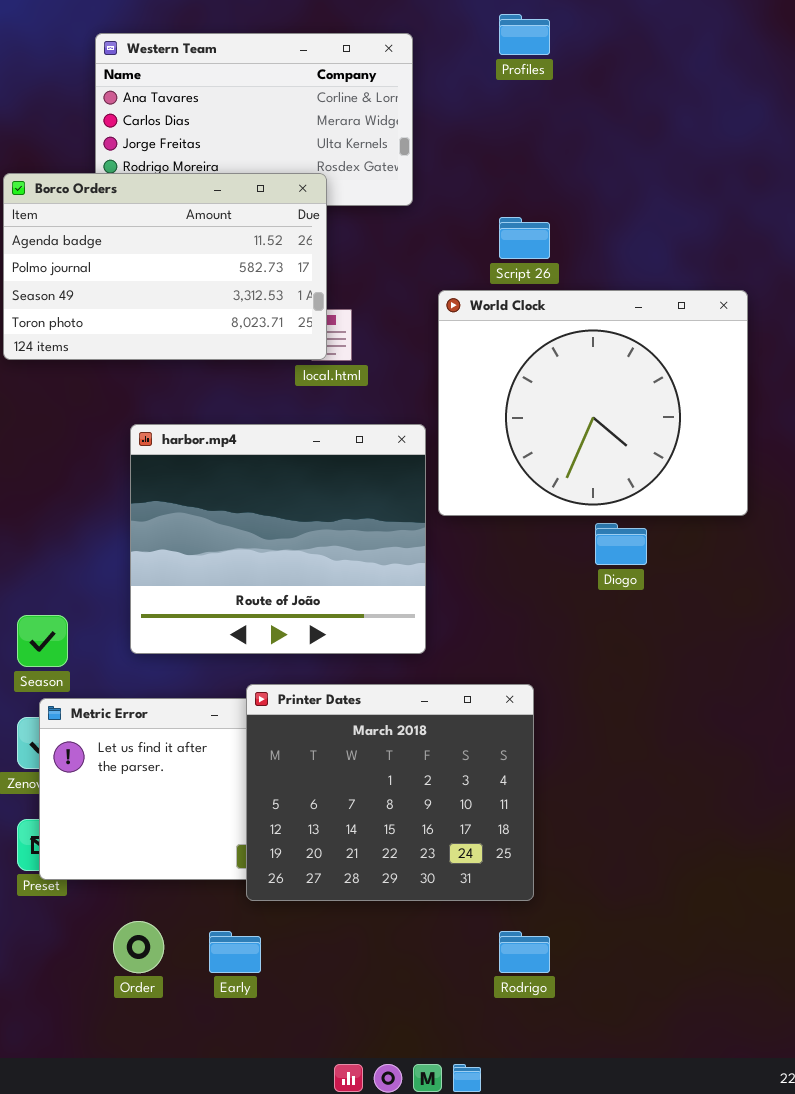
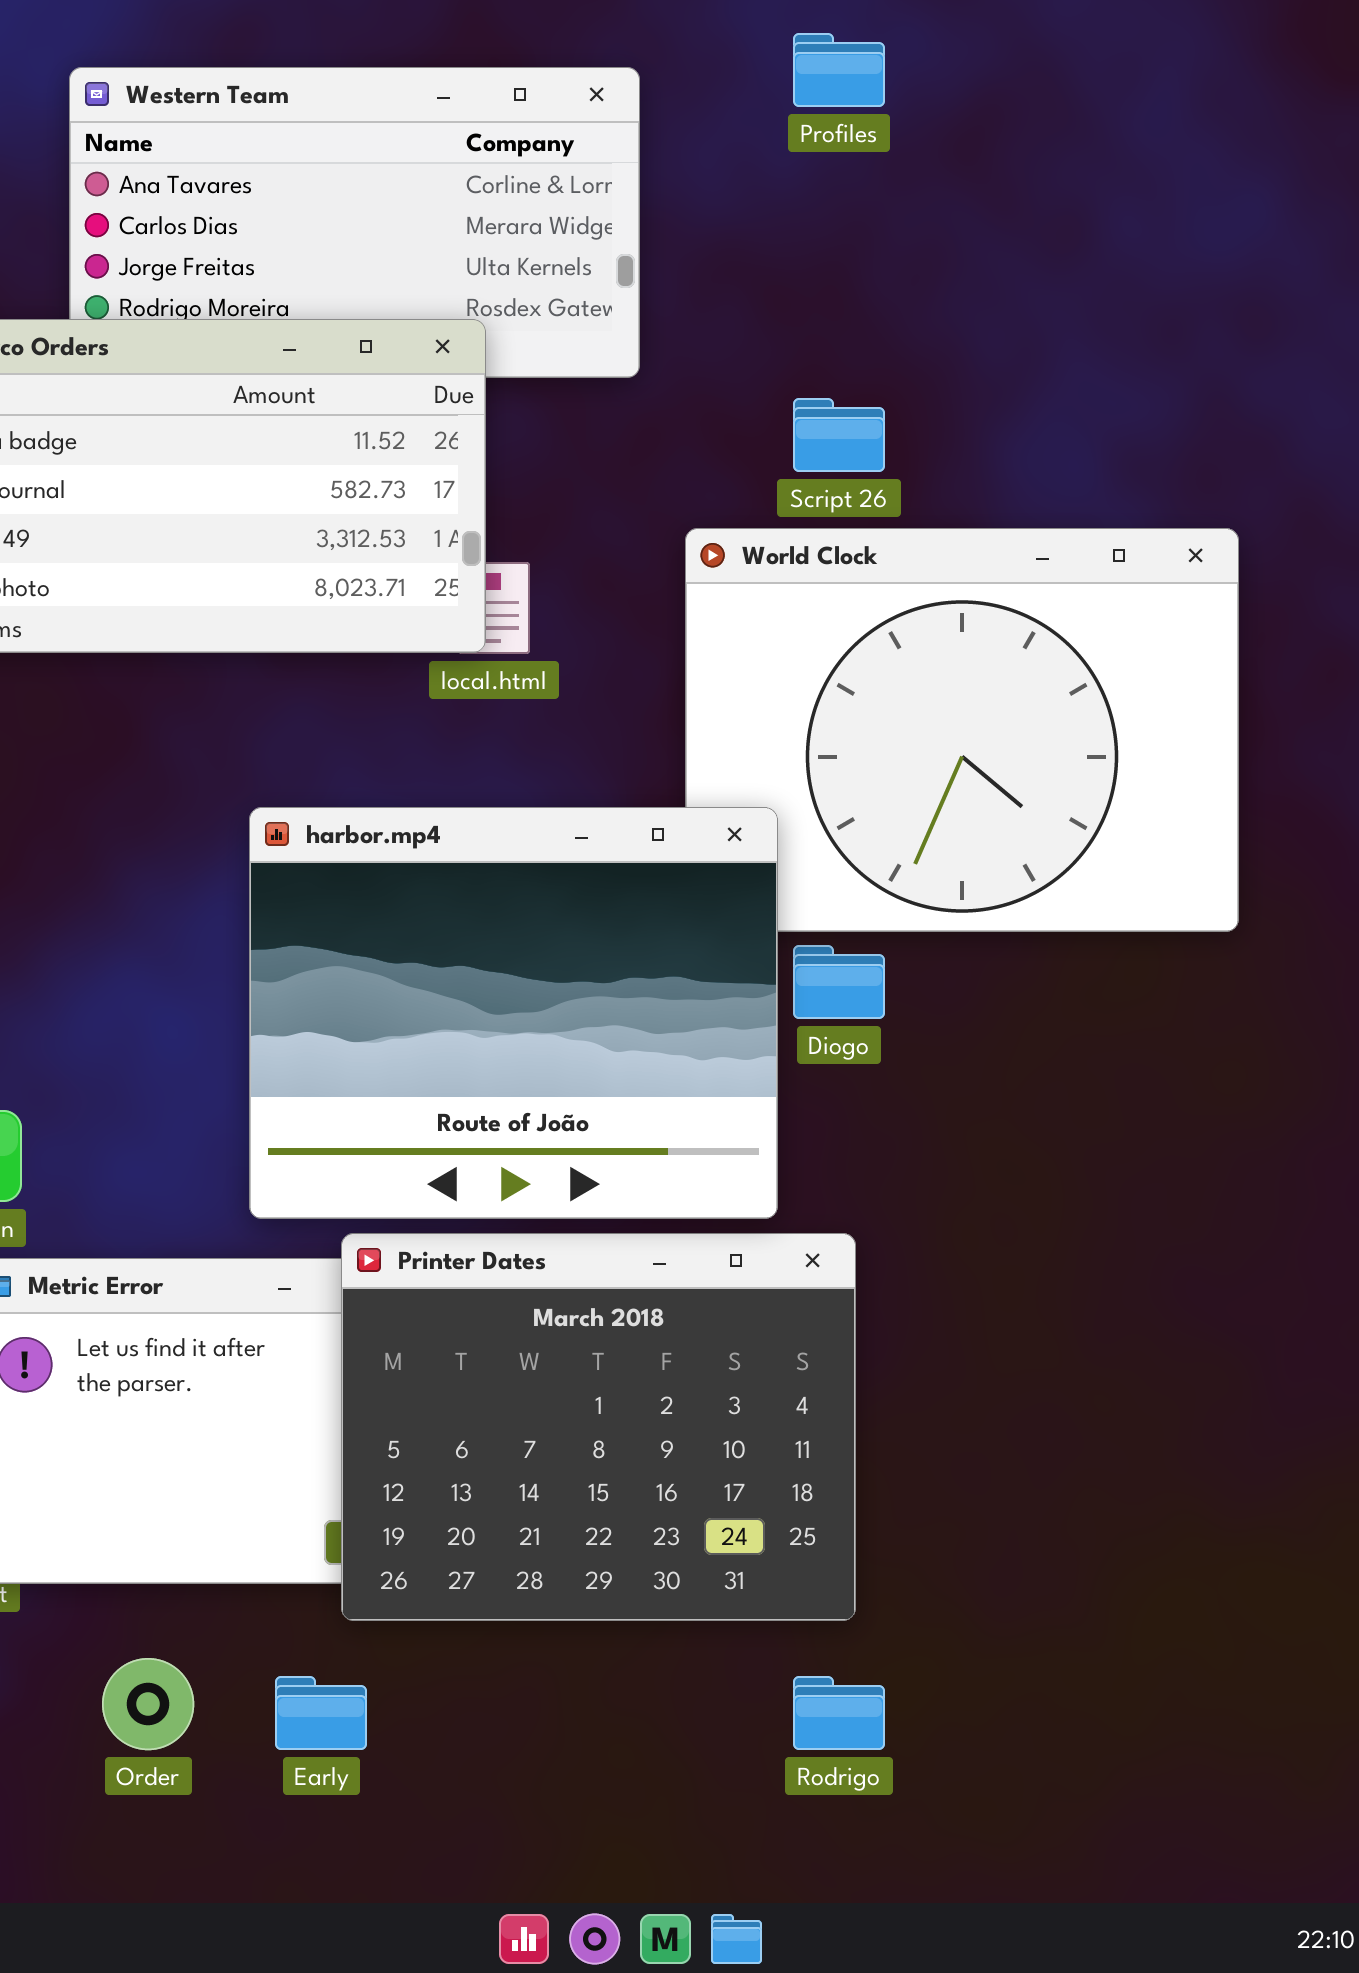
harbor.mp4: [130,424,426,654] -> [249,807,778,1219], moved
Diogo: [595,523,647,565] -> [793,945,885,1019], moved

